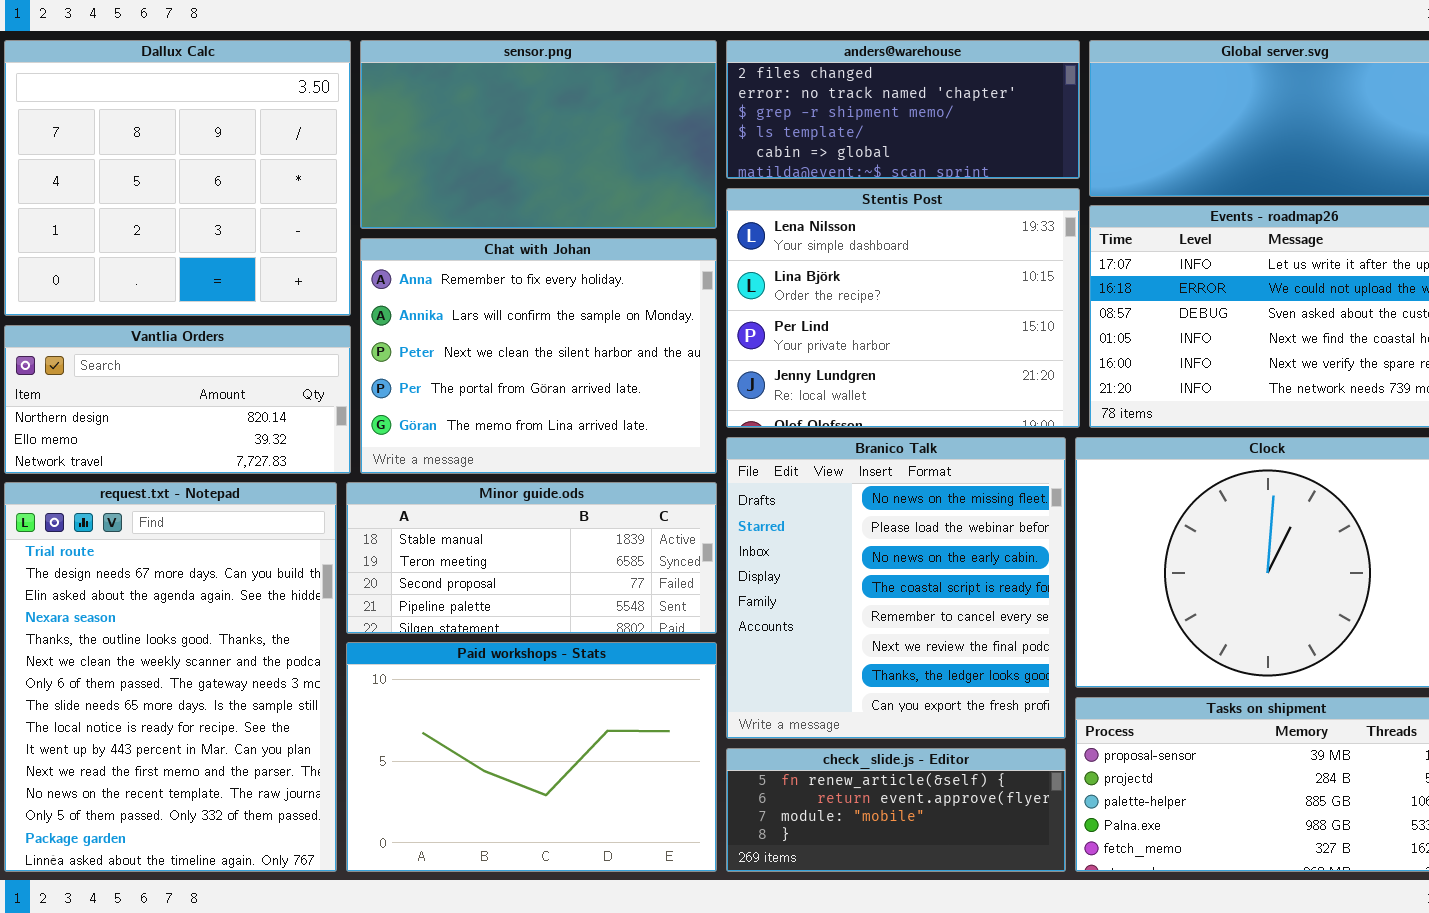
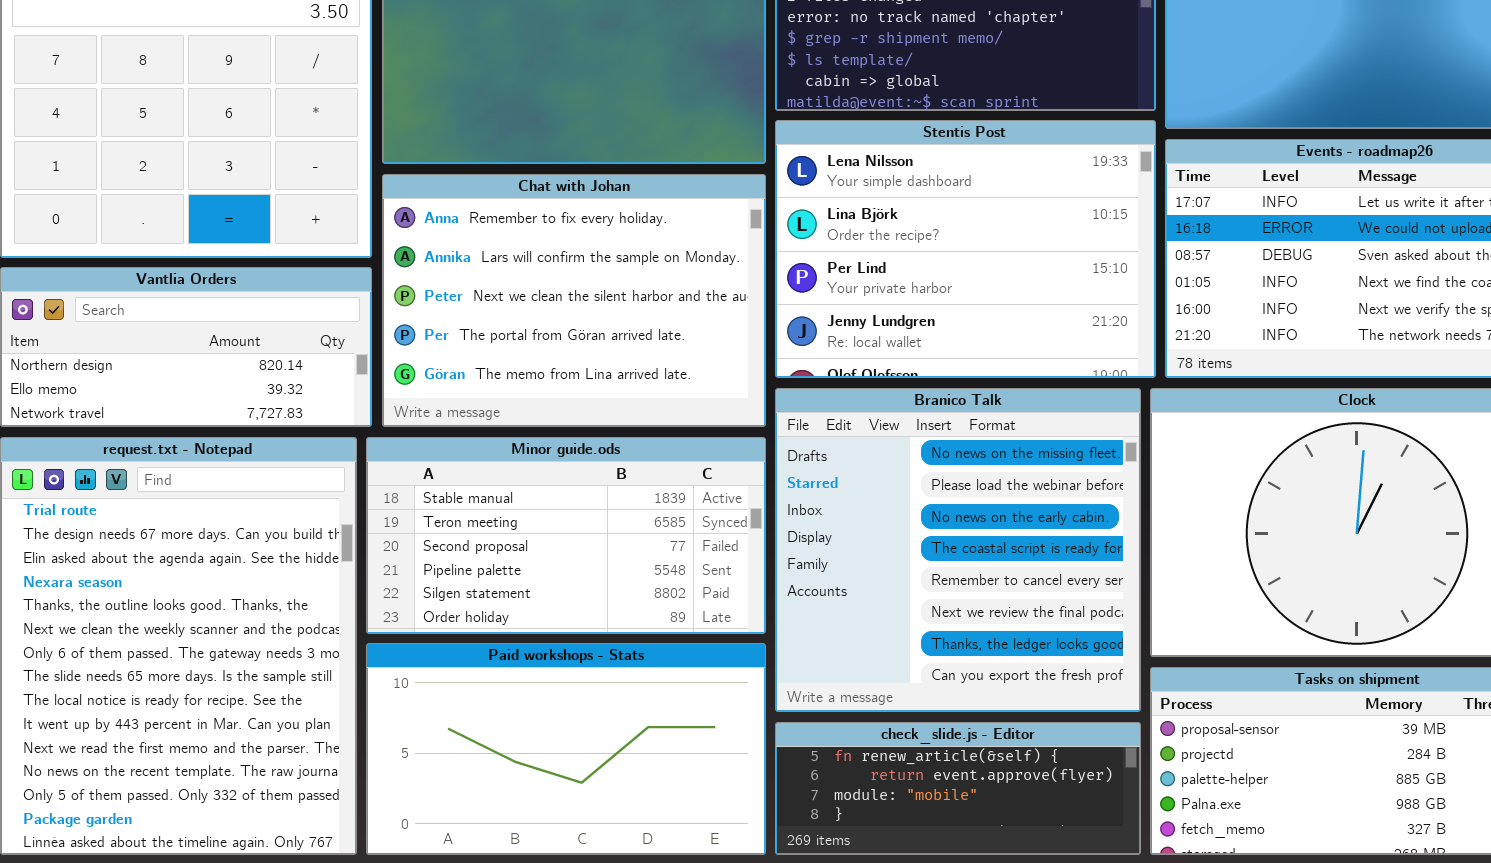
Minor guide.ods: [346,482,717,634] -> [366,437,766,634], resized
Paid workshops - Stats: [346,642,717,872] -> [366,643,766,855], resized

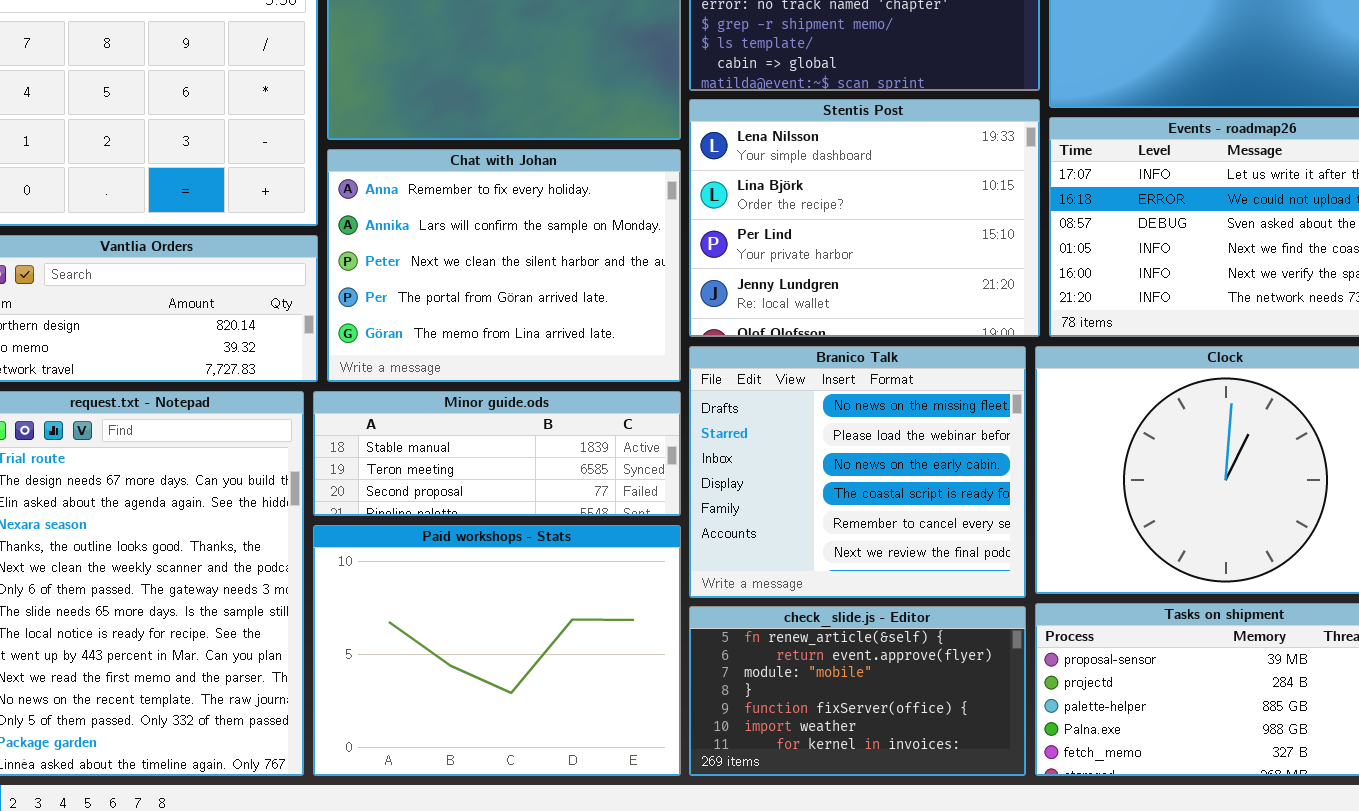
Branico Talk: [775,388,1141,712] -> [689,346,1026,598], resized
Minor guide.ods: [366,437,766,634] -> [313,391,681,516], resized
Paid workshops - Stats: [366,643,766,855] -> [313,525,681,776], resized
check_slide.js - Editor: [775,722,1141,855] -> [689,606,1026,776], resized

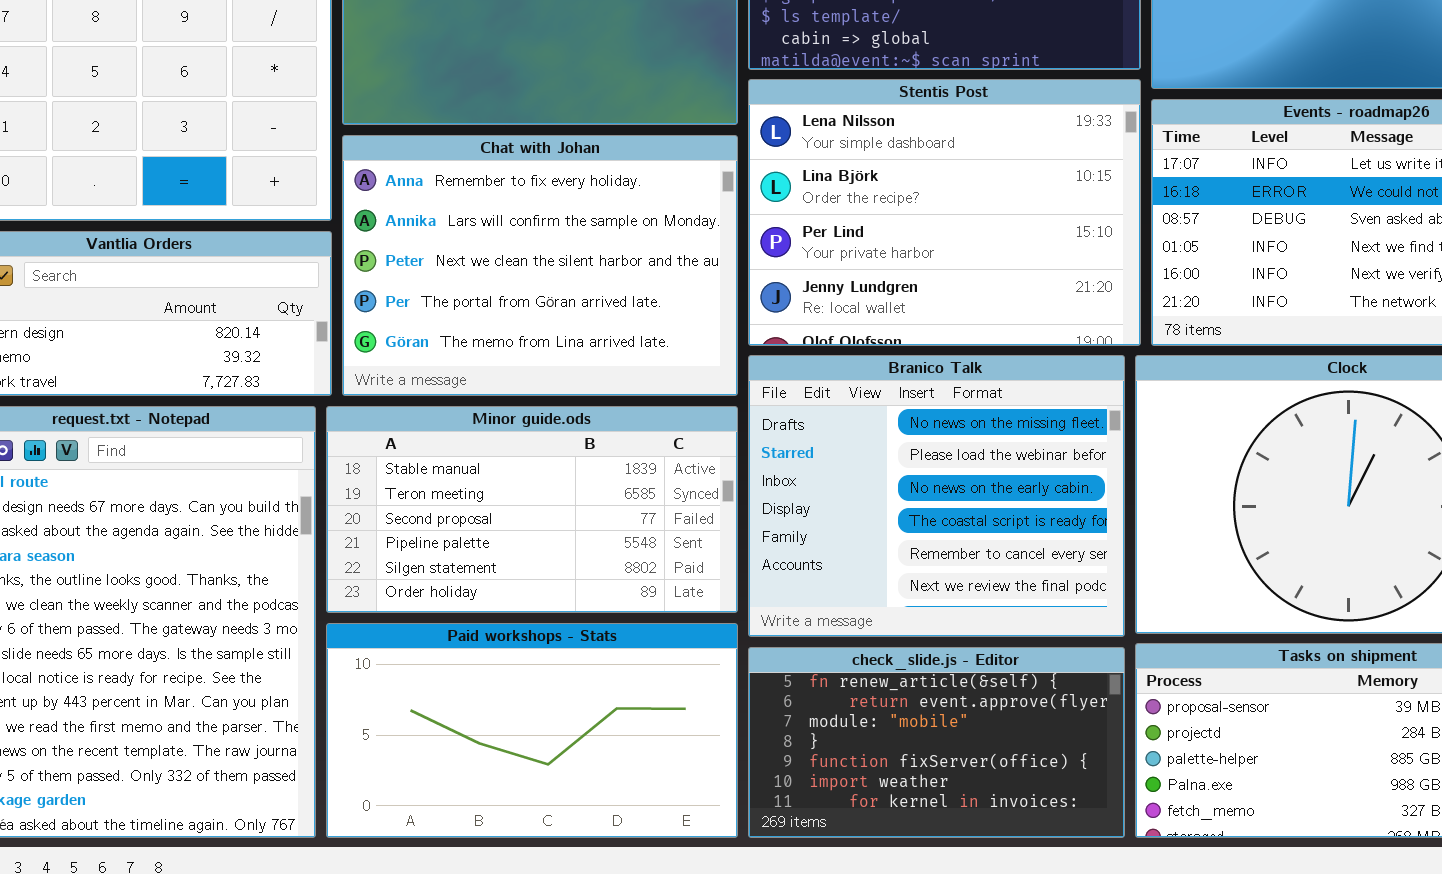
Minor guide.ods: [313,391,681,516] -> [326,406,738,613], resized
Paid workshops - Stats: [313,525,681,776] -> [326,623,738,838], resized

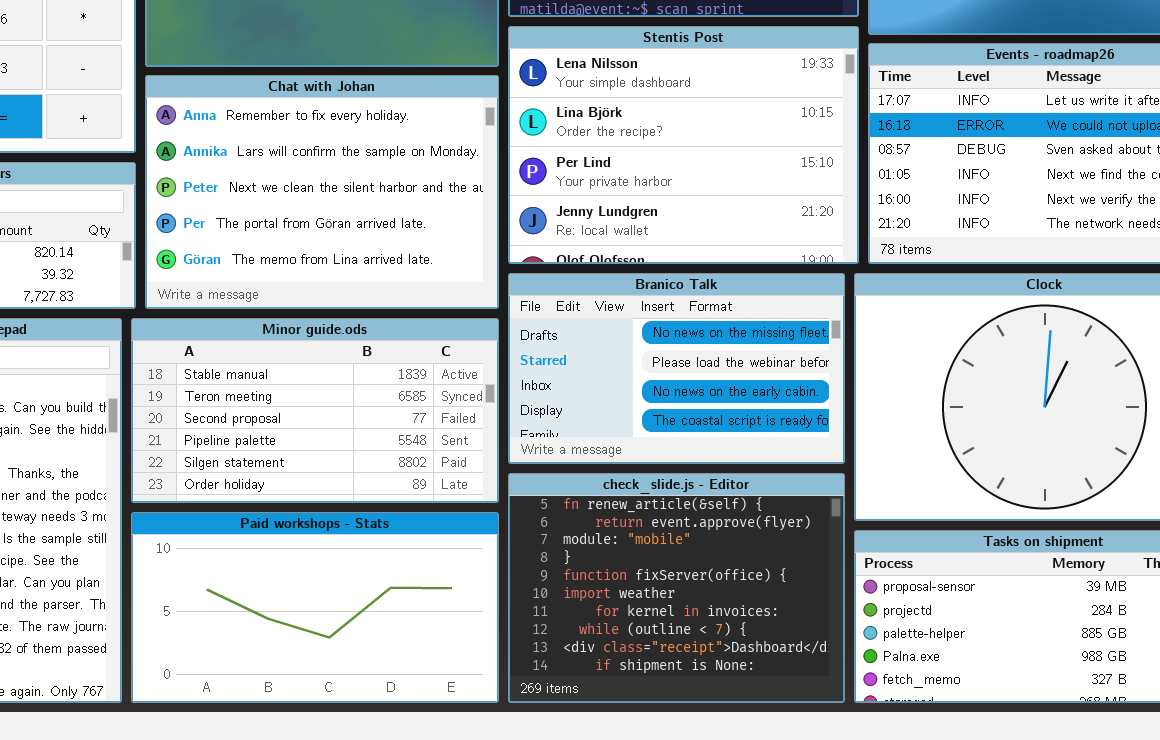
Branico Talk: [748,355,1125,637] -> [508,273,845,464], resized
check_slide.js - Editor: [748,647,1125,838] -> [508,473,845,703], resized

